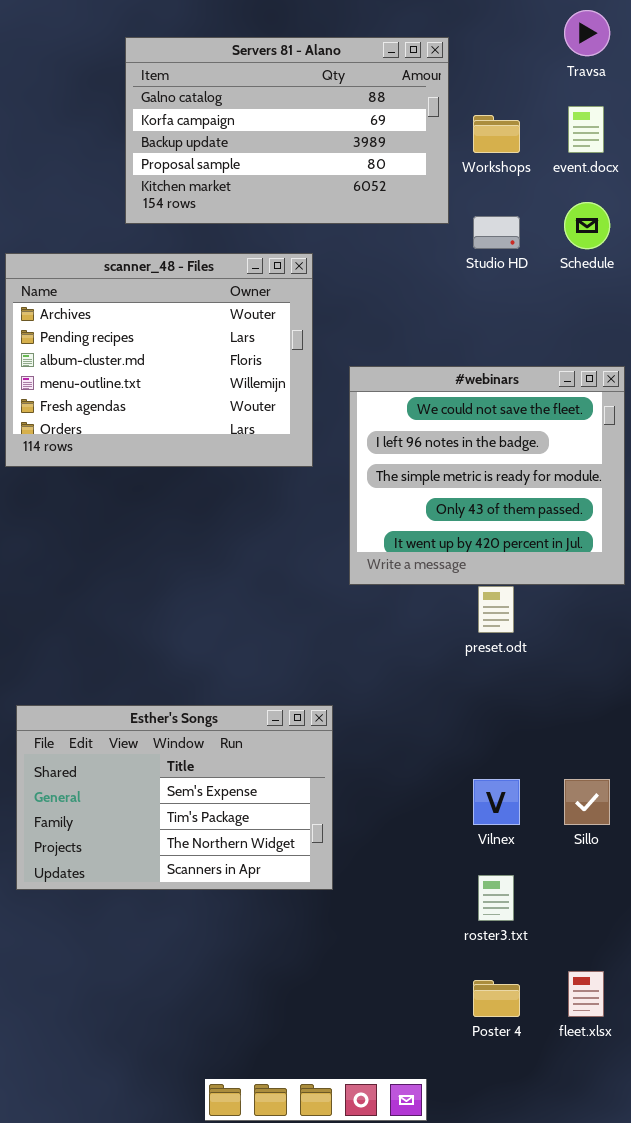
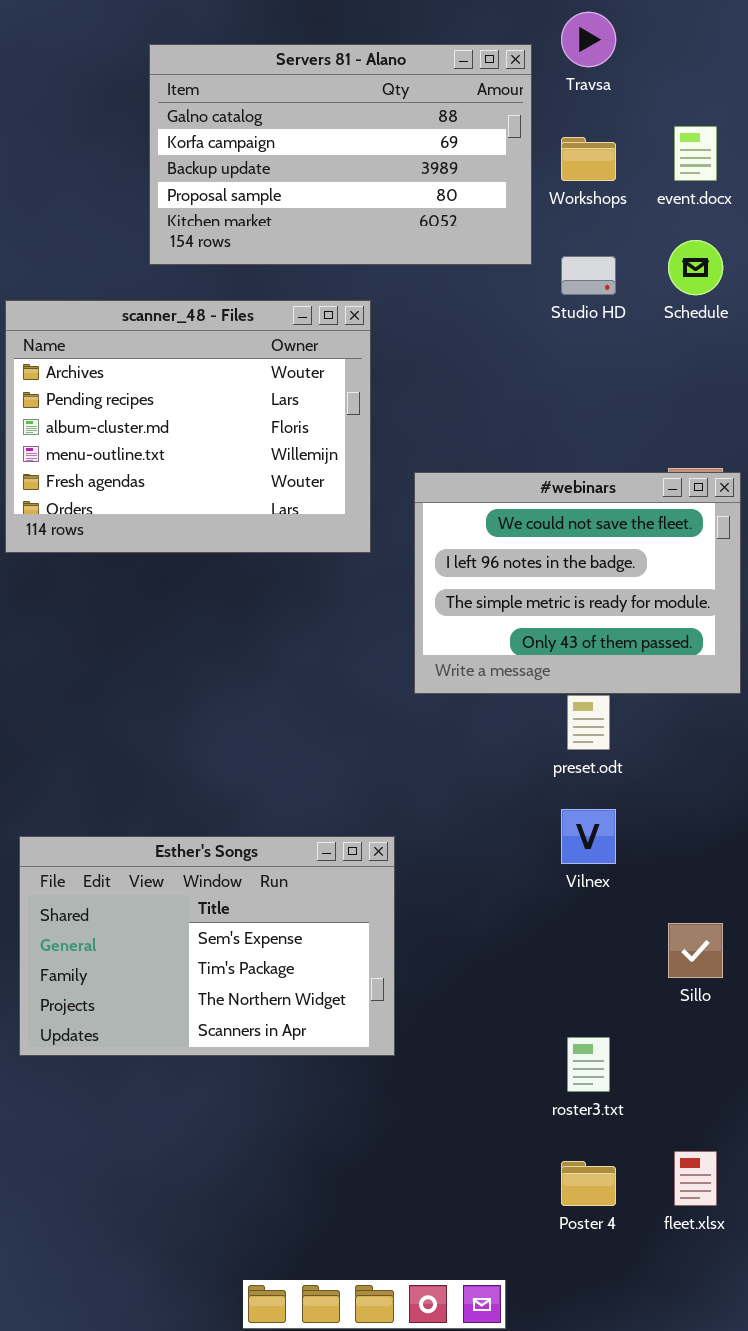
Travsa: [564,10,610,56] -> [561,12,616,67], moved
#webinars: [349,366,625,585] -> [414,472,741,694], resized
Vilnex: [473,779,520,825] -> [561,809,616,864], moved

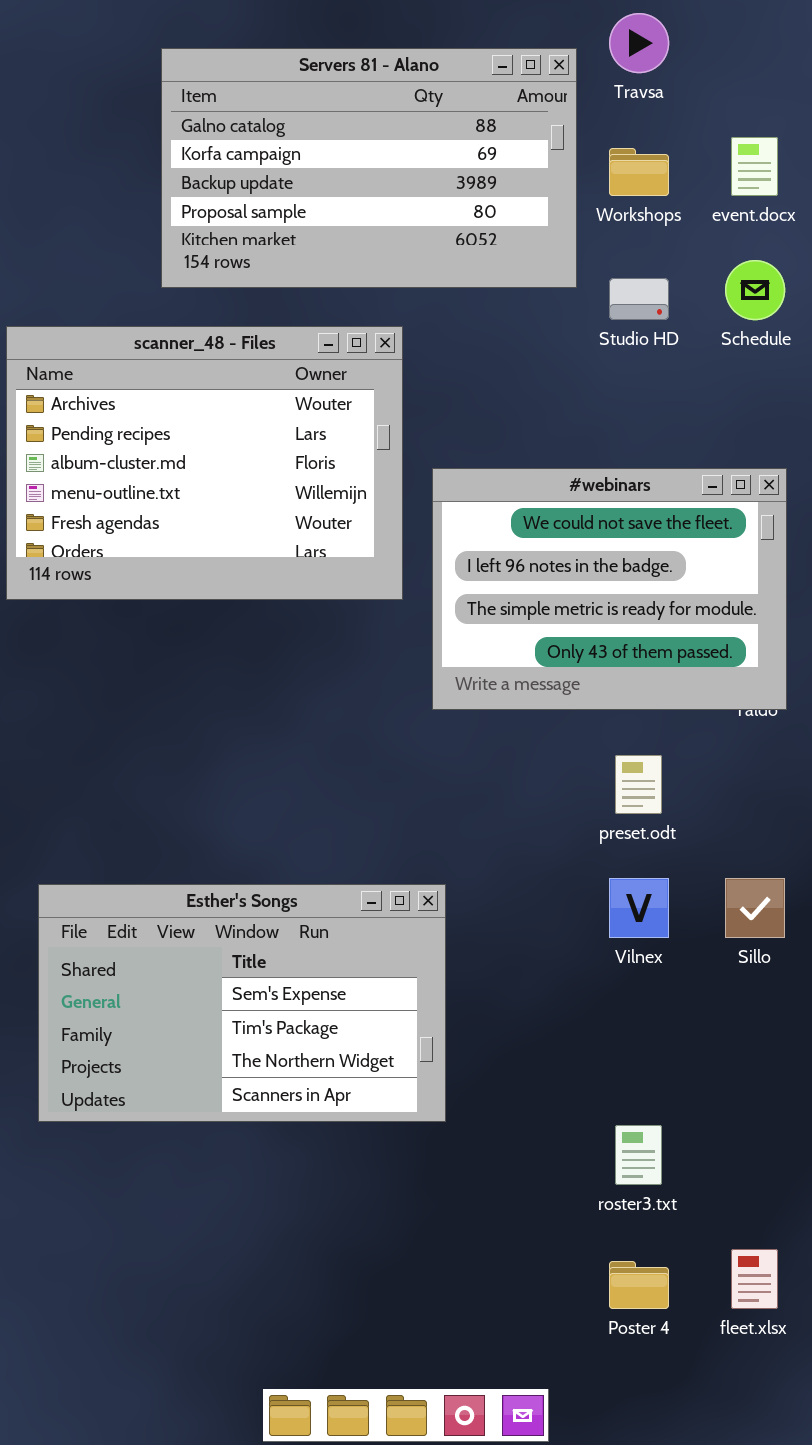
#webinars: [414,472,741,694] -> [432,468,787,710], moved
Esther's Songs: [19,836,395,1056] -> [38,884,446,1122], moved
Sillo: [668,923,723,978] -> [725,878,785,938], moved

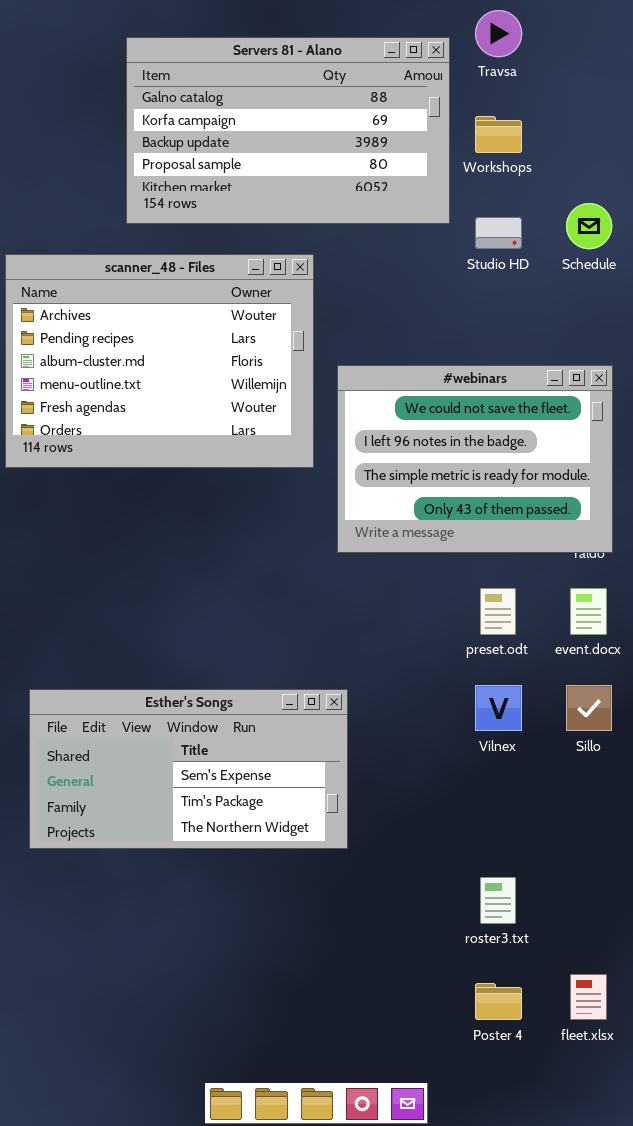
event.docx: [731,137,778,196] -> [570,588,607,635], moved
Esther's Songs: [38,884,446,1122] -> [29,689,348,849], resized

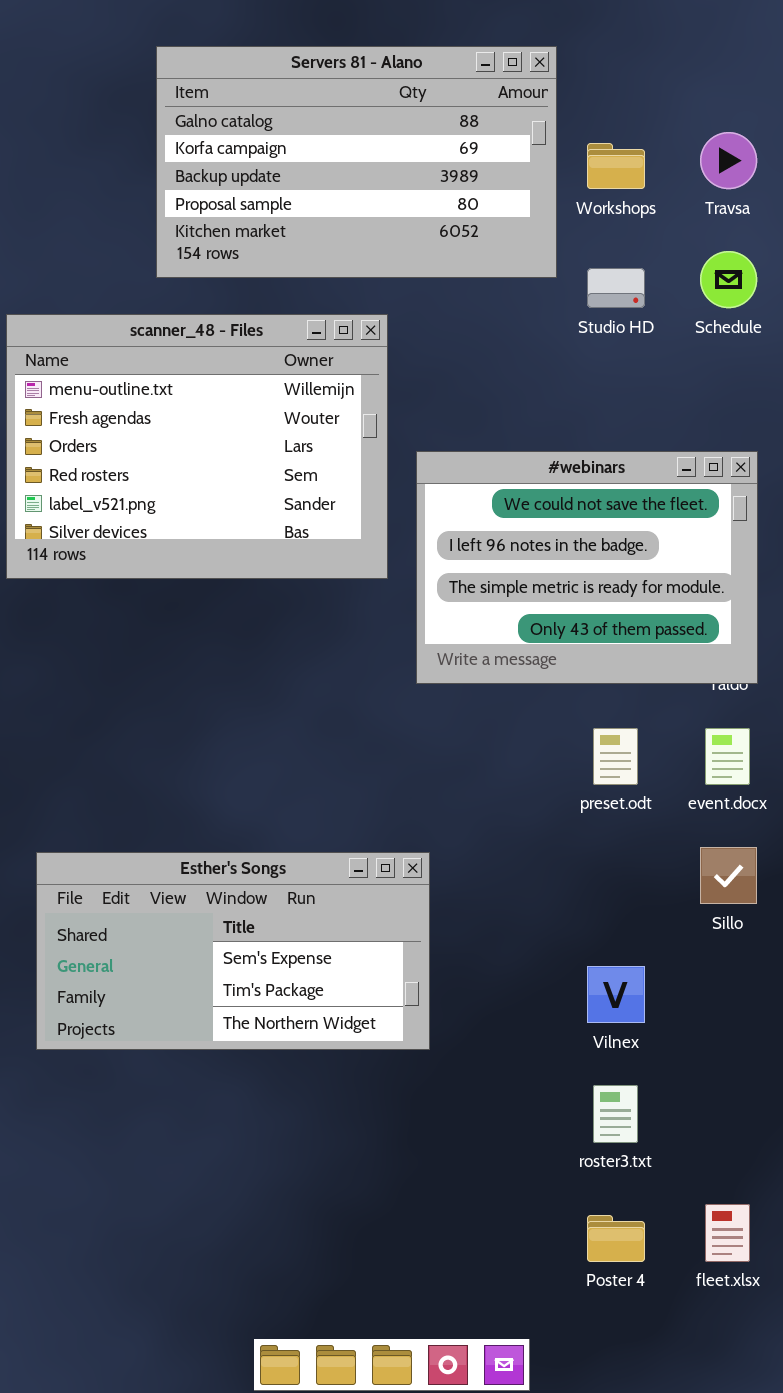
Travsa: [475,10,522,57] -> [700,132,757,189], moved
scanner_48 - Files: [5,254,314,468] -> [6,314,388,579], scrolled down 3 rows
Vilnex: [475,685,522,731] -> [587,966,645,1023], moved

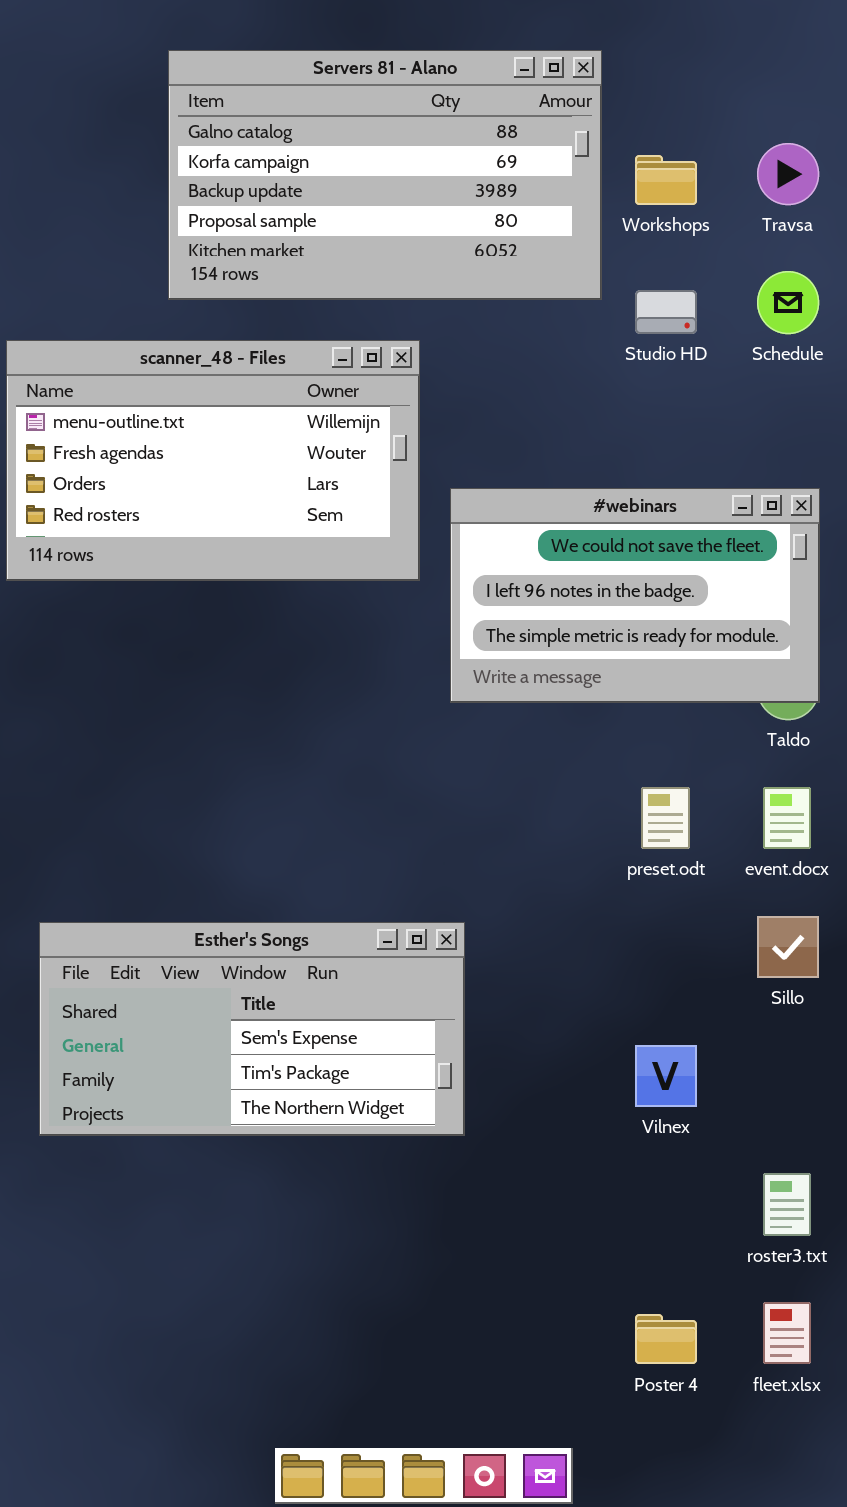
scanner_48 - Files: [6,314,388,579] -> [6,340,420,581], resized
#webinars: [416,451,758,684] -> [450,488,820,703], resized
roster3.txt: [593,1085,638,1143] -> [763,1173,811,1236], moved

